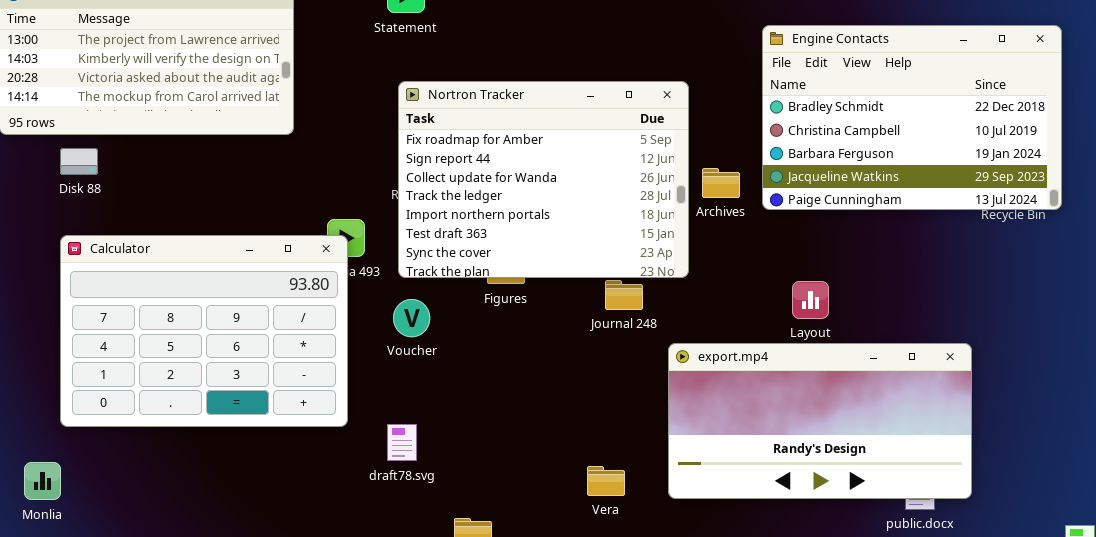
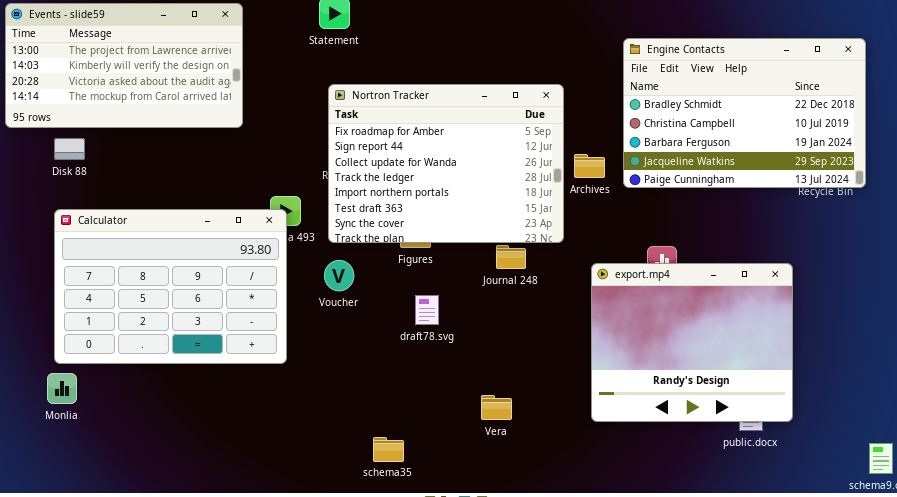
export.mp4: [668,343,972,499] -> [591,263,793,422], resized
draft78.svg: [387,424,417,461] -> [415,295,439,325], moved
Monlia: [24,462,61,500] -> [47,373,77,404], moved

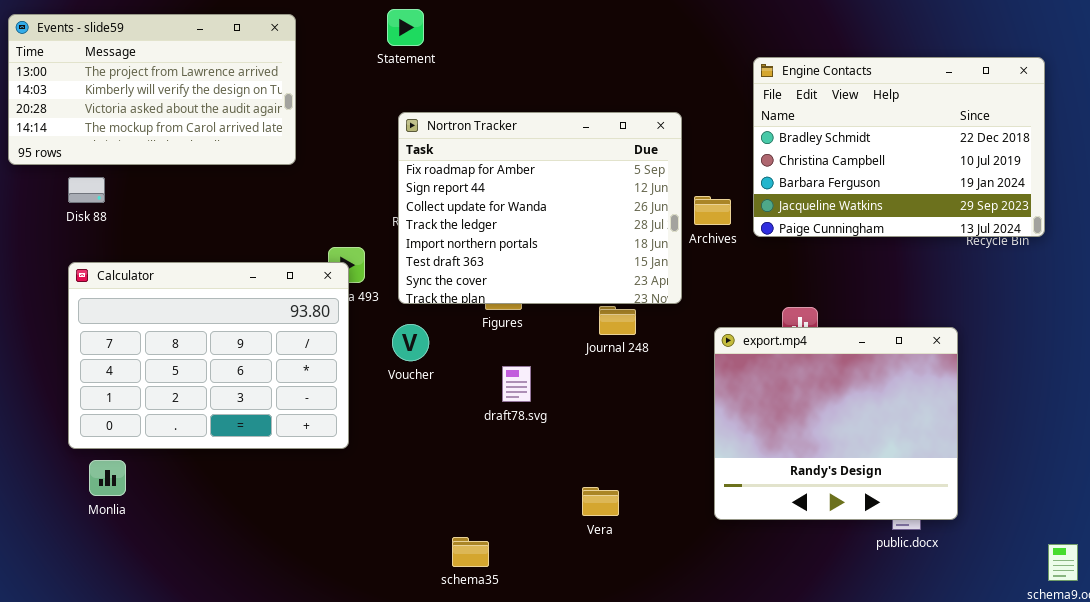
Monlia: [47,373,77,404] -> [89,460,126,496], moved

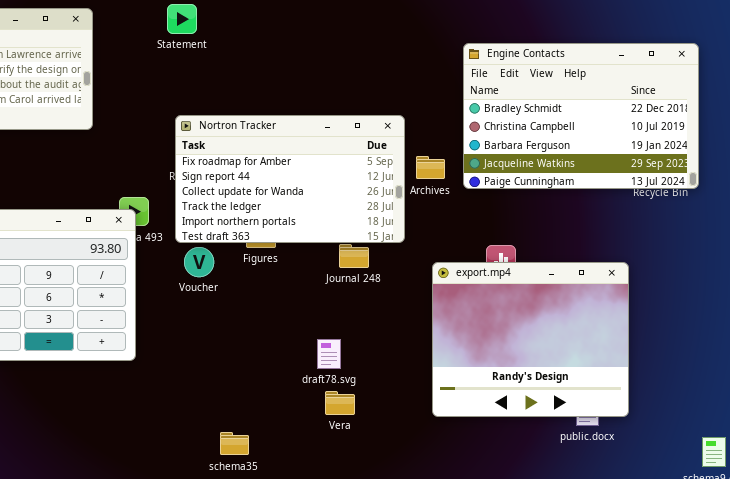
Nortron Tracker: [398,112,682,304] -> [175,115,405,243], resized
Voucher: [392,324,429,361] -> [184,247,214,277], moved
draft78.svg: [502,366,531,402] -> [317,339,341,369], moved

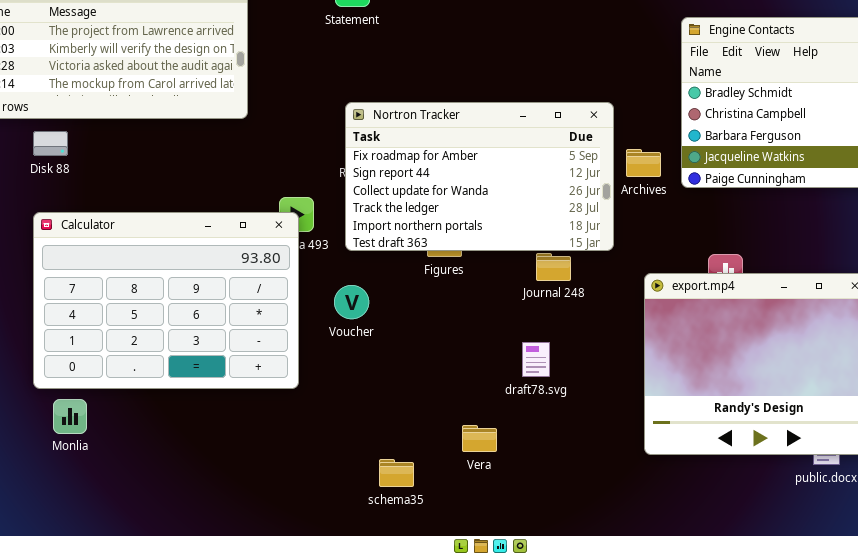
Voucher: [184,247,214,277] -> [334,285,369,319], moved
draft78.svg: [317,339,341,369] -> [522,342,550,377], moved
Vera: [325,391,355,415] -> [462,425,497,452], moved
schema35: [220,432,249,455] -> [379,459,414,487], moved

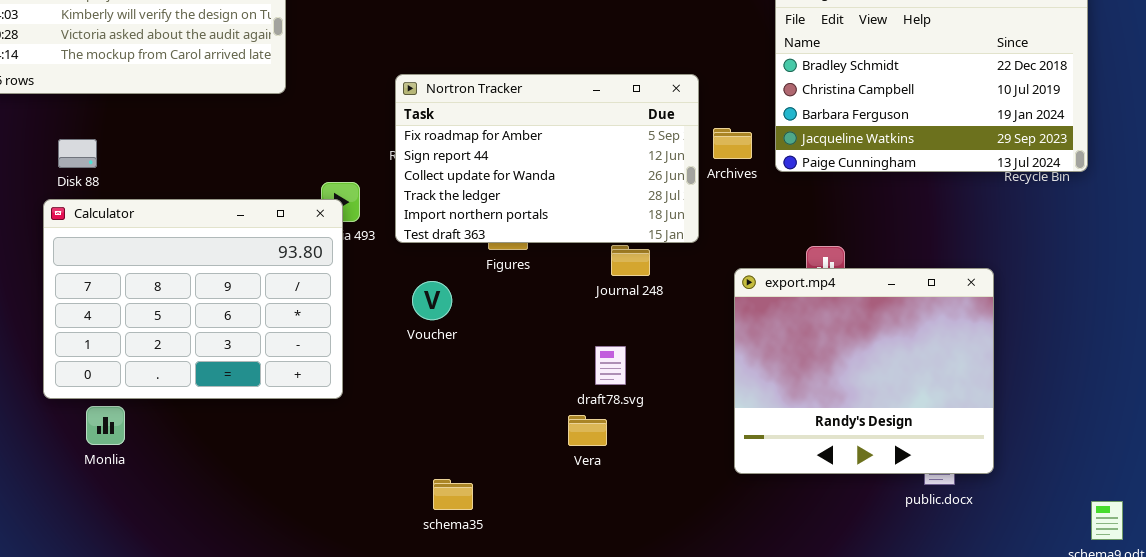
Disk 88: [33,131,68,156] -> [58,139,97,168], moved
Voucher: [334,285,369,319] -> [412,281,452,320], moved
Monlia: [53,399,87,434] -> [86,406,125,445], moved
Vera: [462,425,497,452] -> [568,415,607,446], moved

